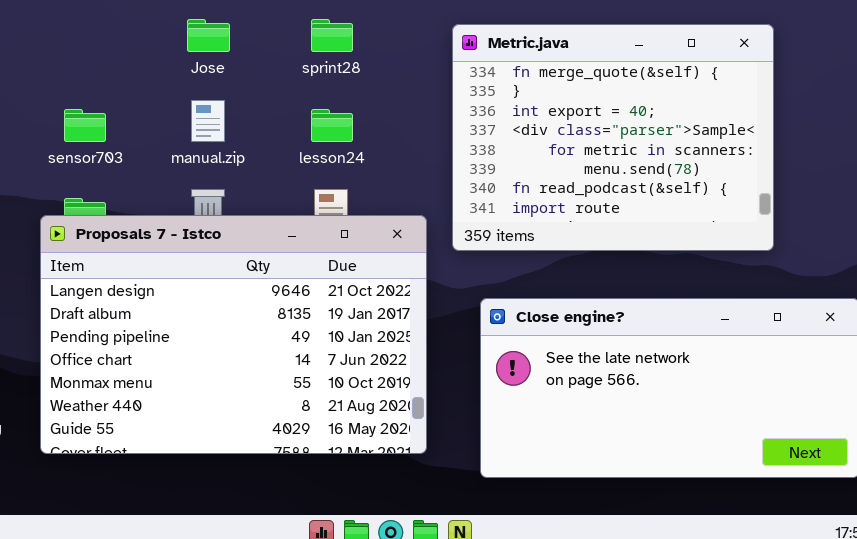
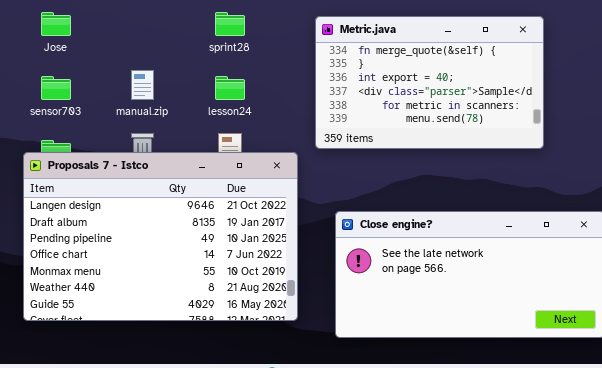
Jose: [187,19,230,52] -> [41,12,71,36], moved
Metric.java: [452,24,774,251] -> [315,16,544,149], resized

